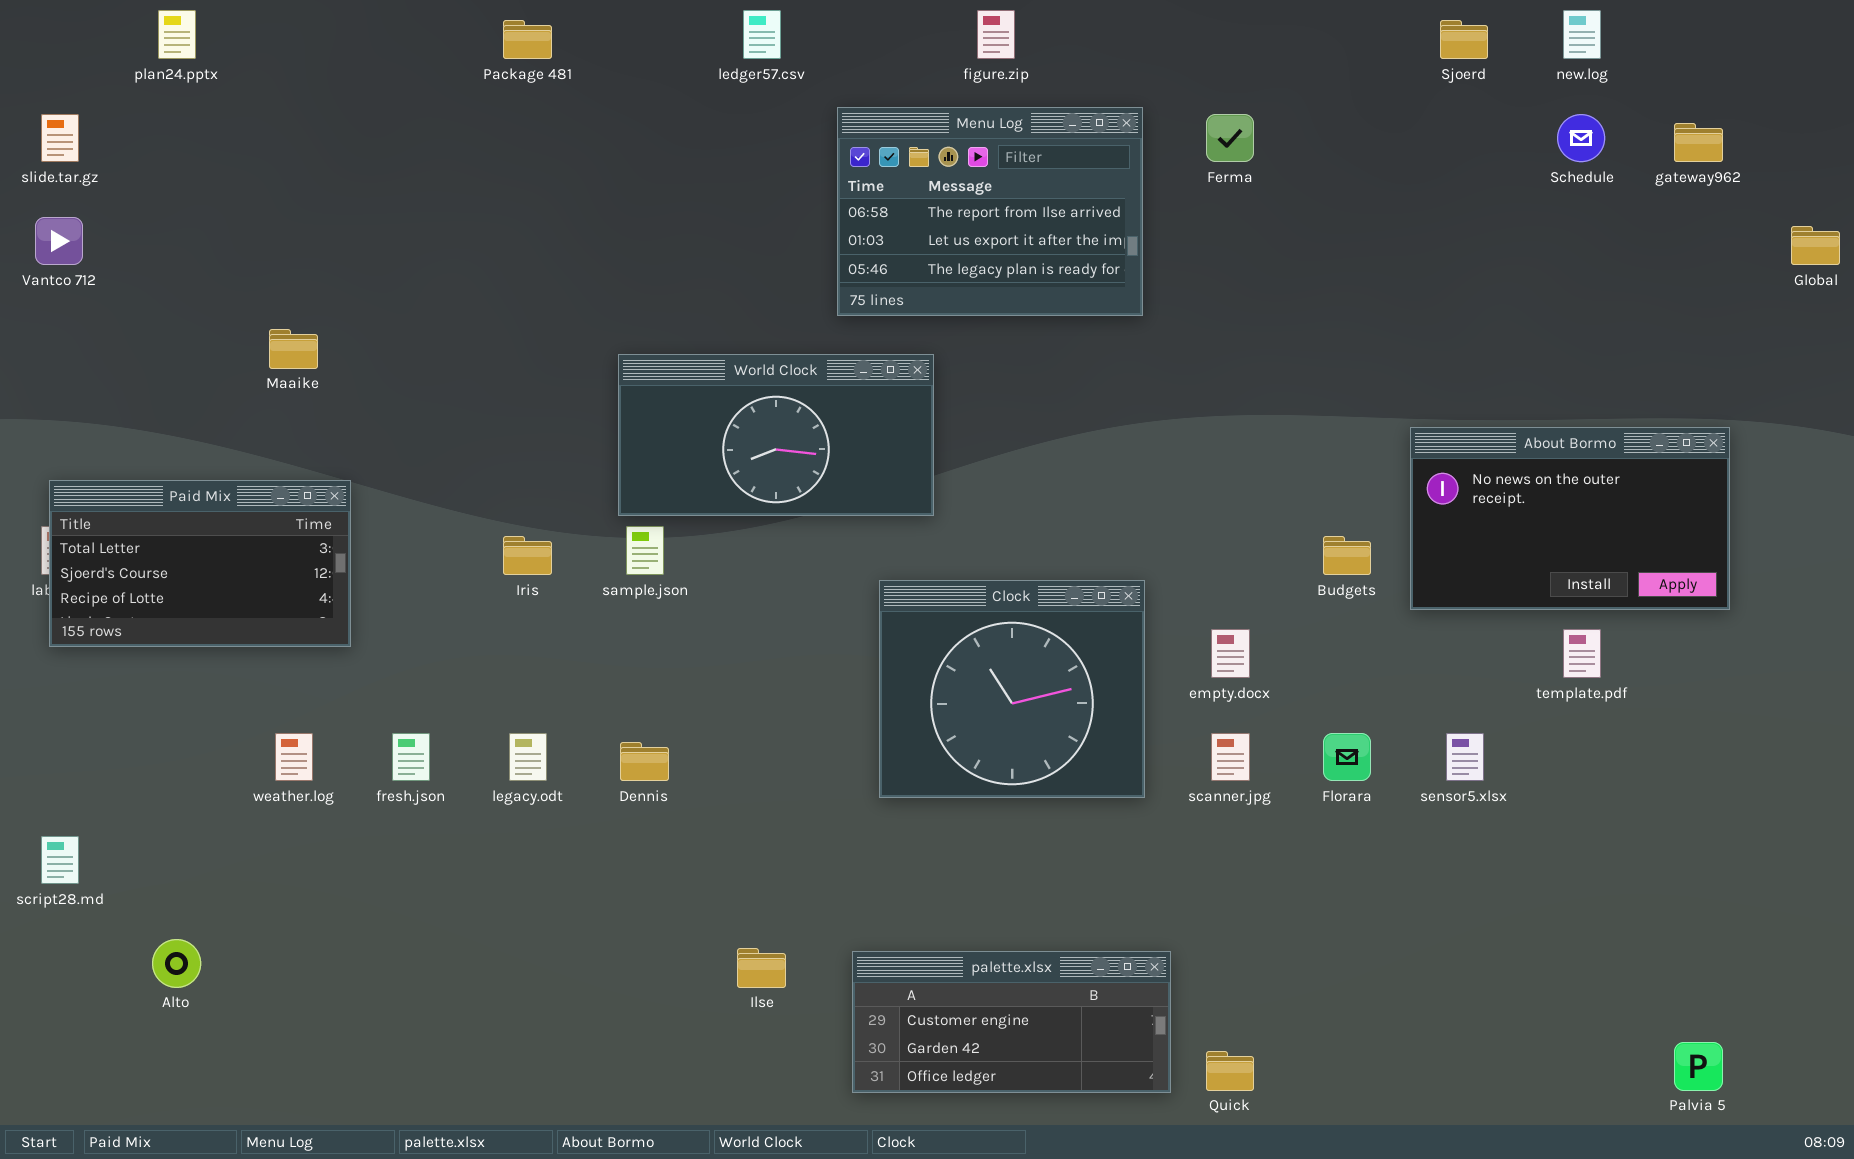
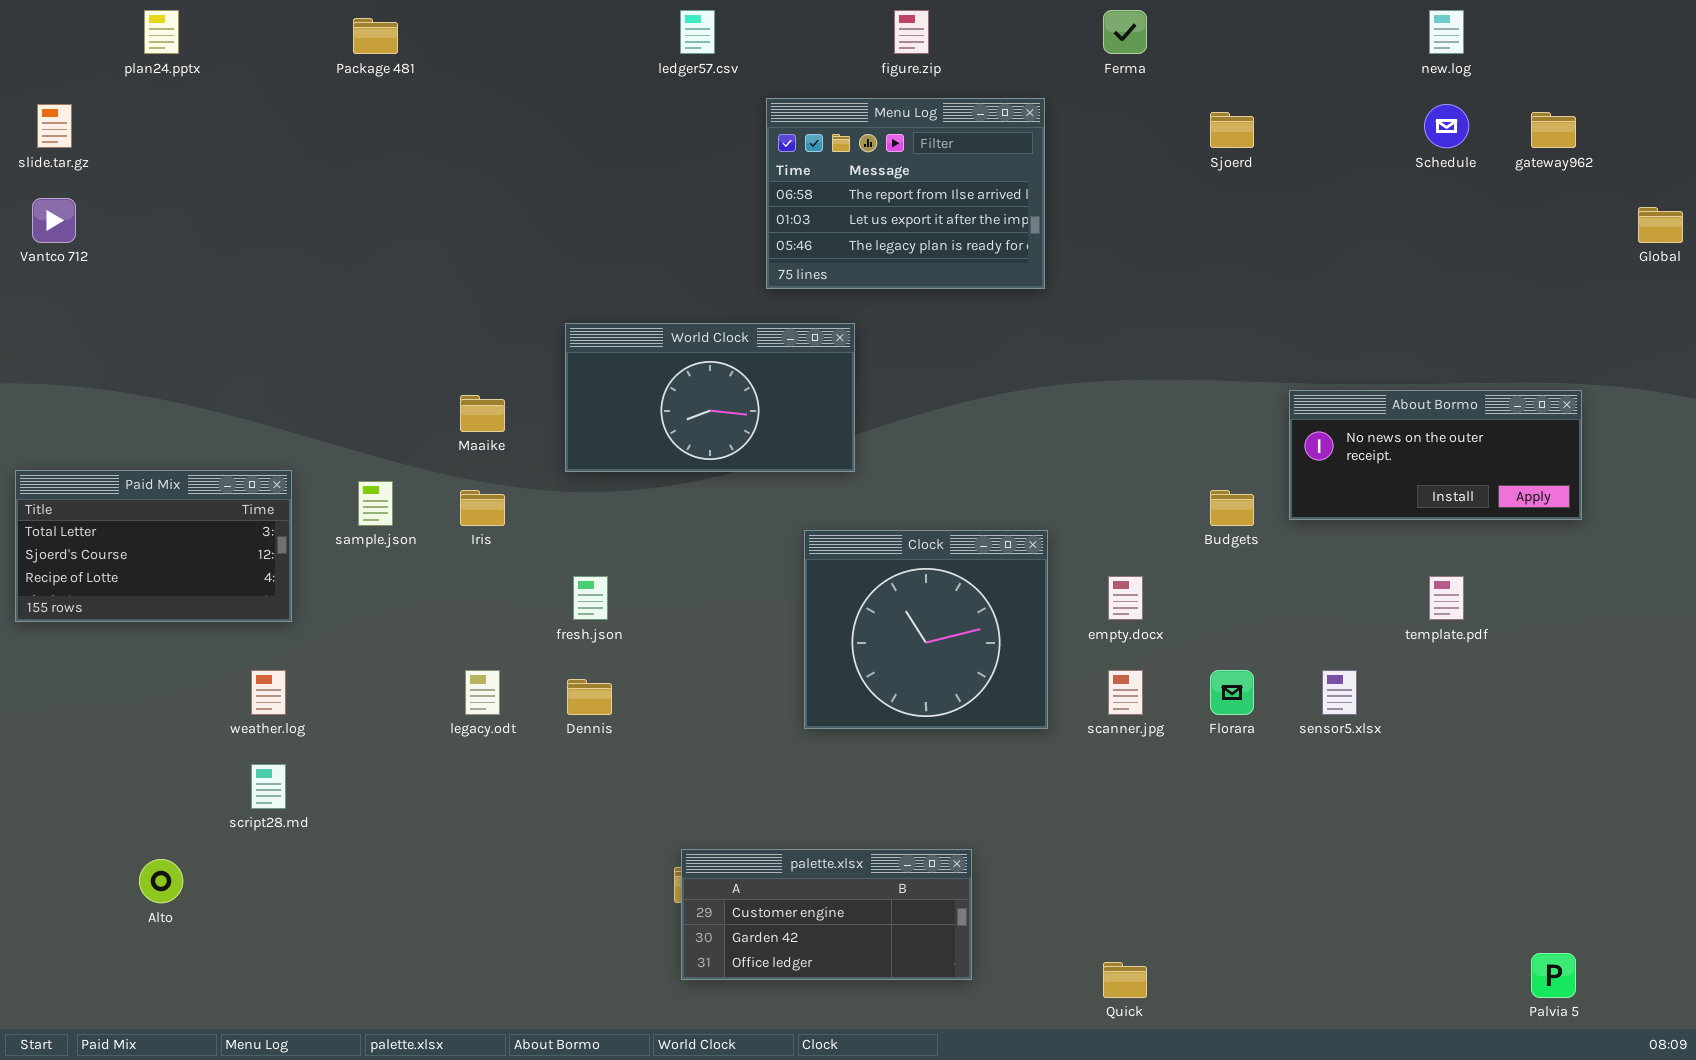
Package 481: [503,20,552,59] -> [353,18,398,54], moved
Sjoerd: [1440,20,1488,59] -> [1210,112,1254,148], moved
Ferma: [1206,114,1254,162] -> [1103,10,1147,54], moved
Maaike: [269,329,318,369] -> [460,395,505,432], moved
About Bormo: [1410,427,1730,610] -> [1289,390,1582,520], resized
Paid Mix: [49,480,351,647] -> [15,470,292,622], moved
sample.json: [626,526,664,575] -> [358,481,393,526], moved
fresh.json: [392,733,430,781] -> [573,576,608,620], moved
script28.md: [41,836,79,884] -> [251,764,286,809], moved
palette.xlsx: [852,951,1171,1093] -> [681,849,972,980], moved

